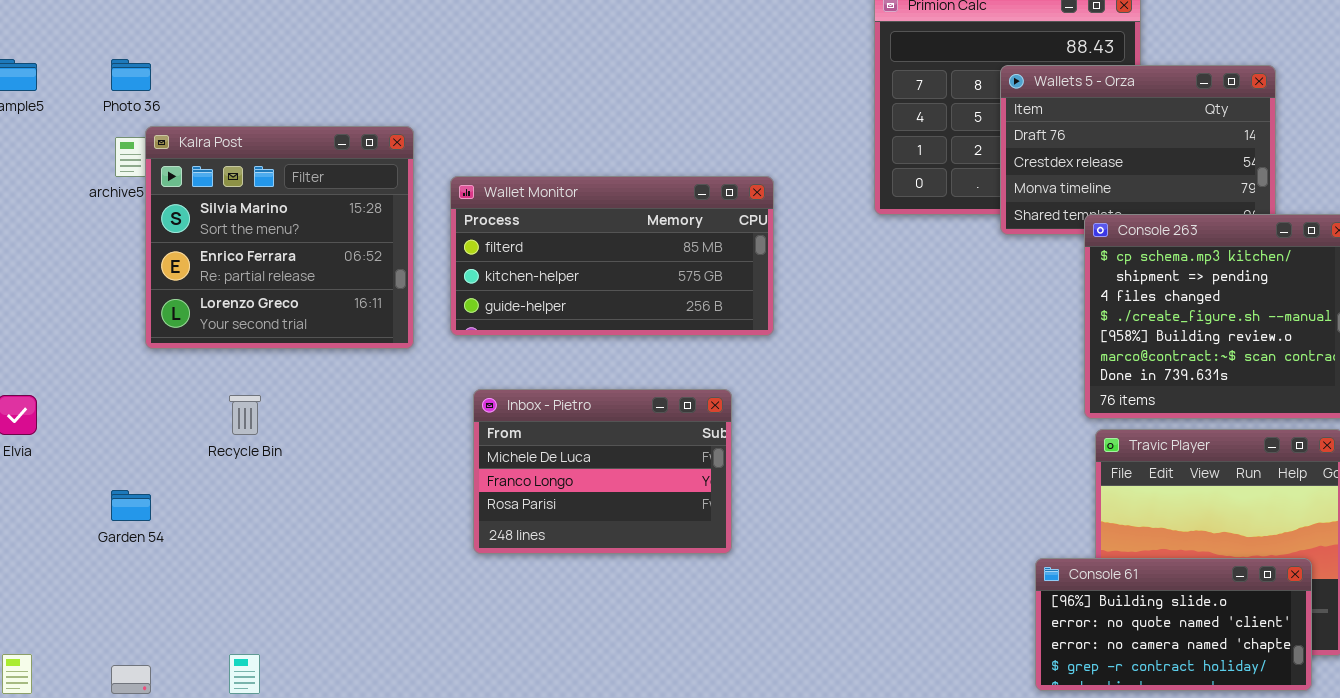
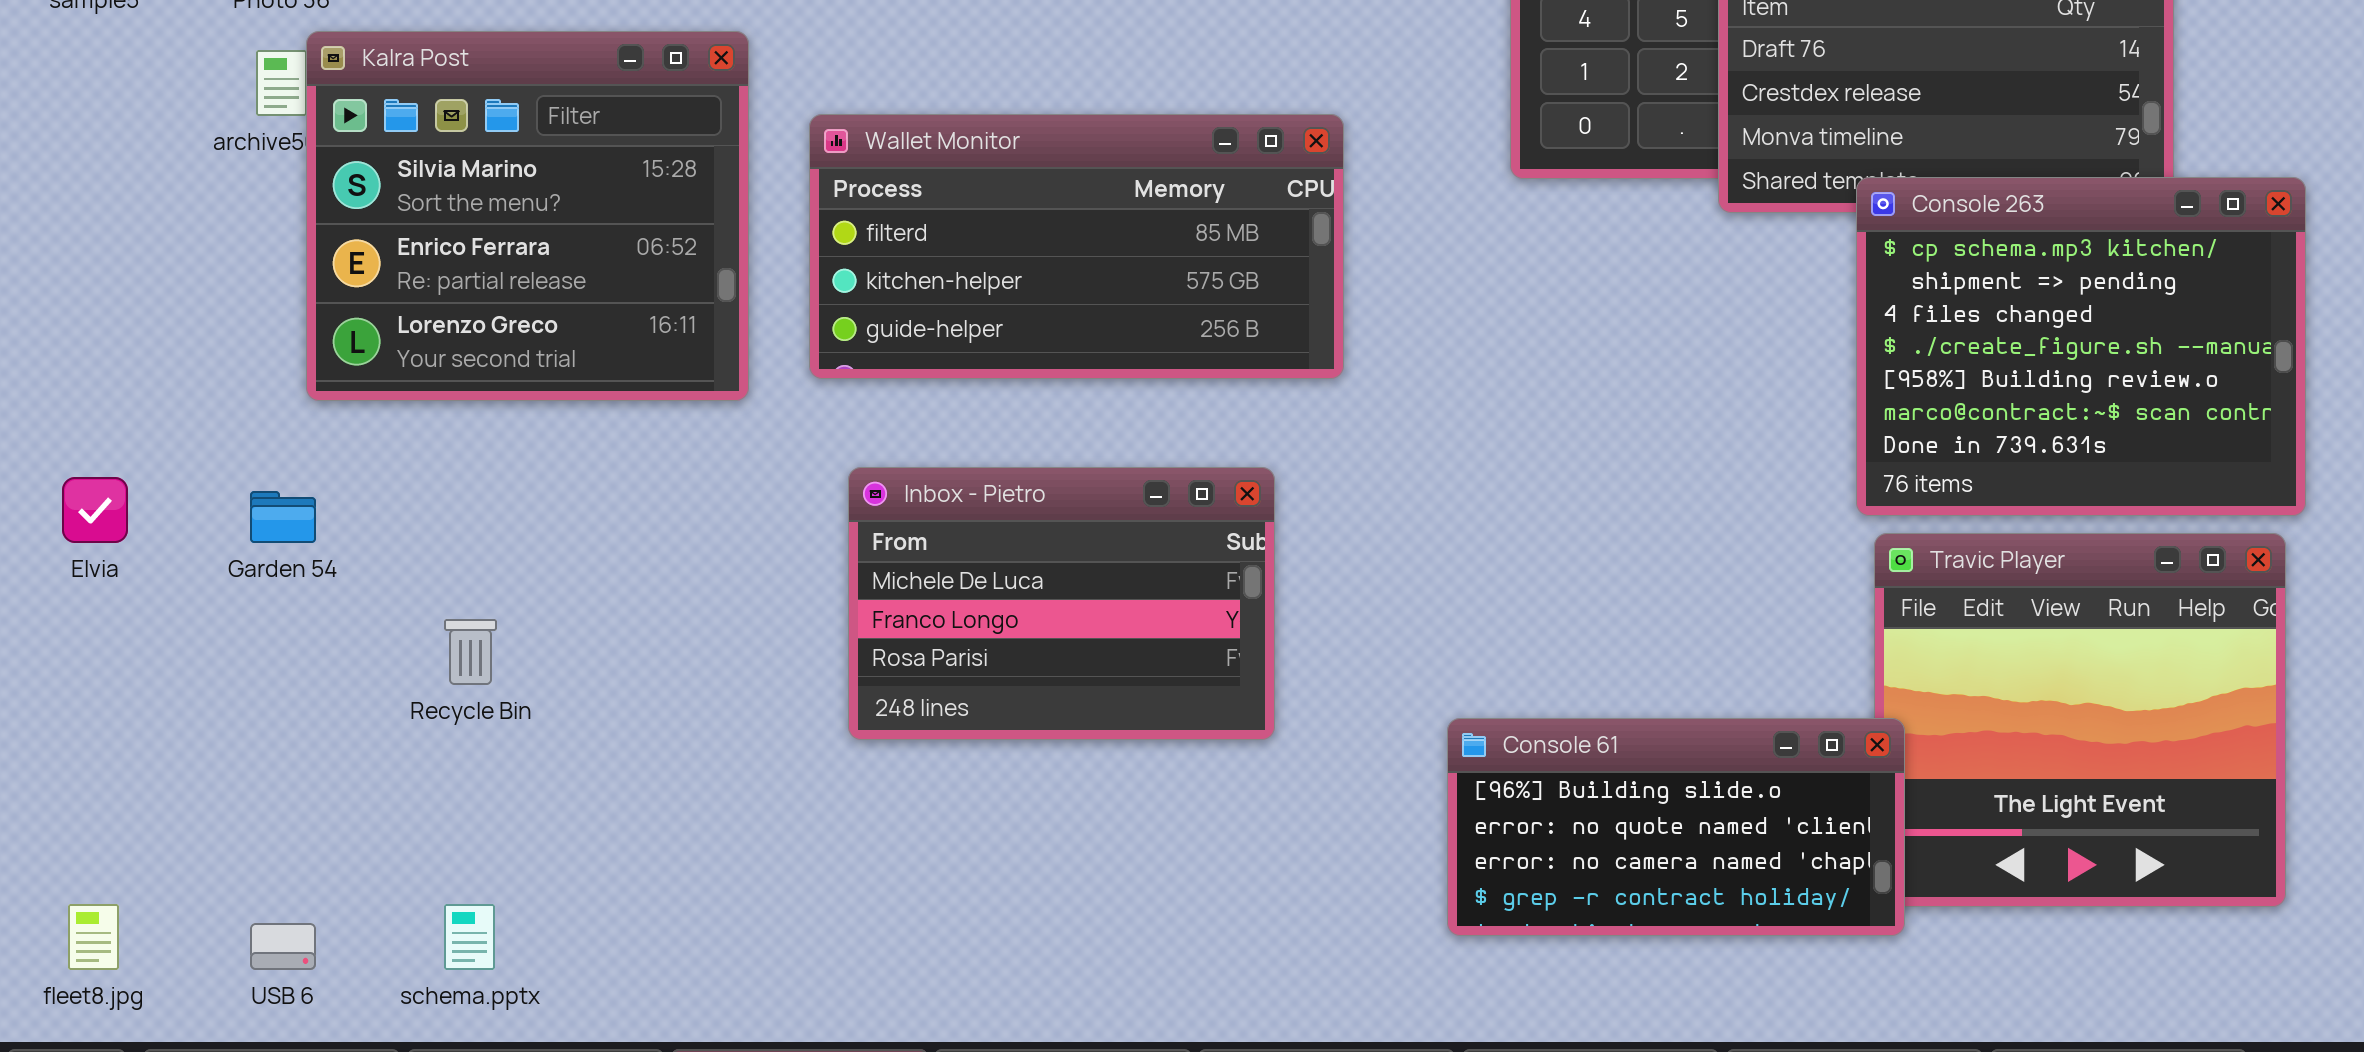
Recycle Bin: [229,395,261,435] -> [444,619,497,685], moved
Garden 54: [111,490,151,521] -> [250,491,316,543], moved
Console 61: [1035,558,1312,691] -> [1447,718,1905,936], moved

